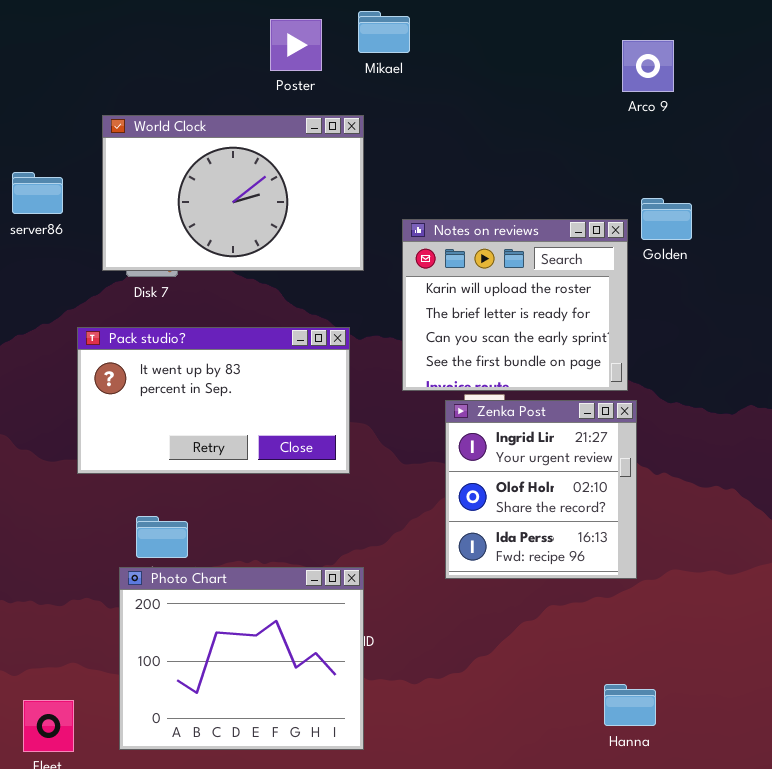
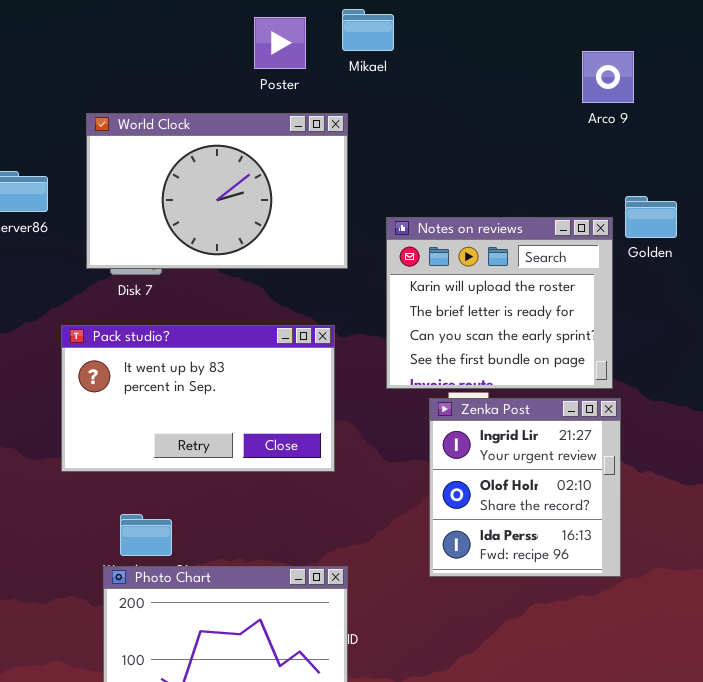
Arco 9: [622,40,674,92] -> [582,51,634,103], moved

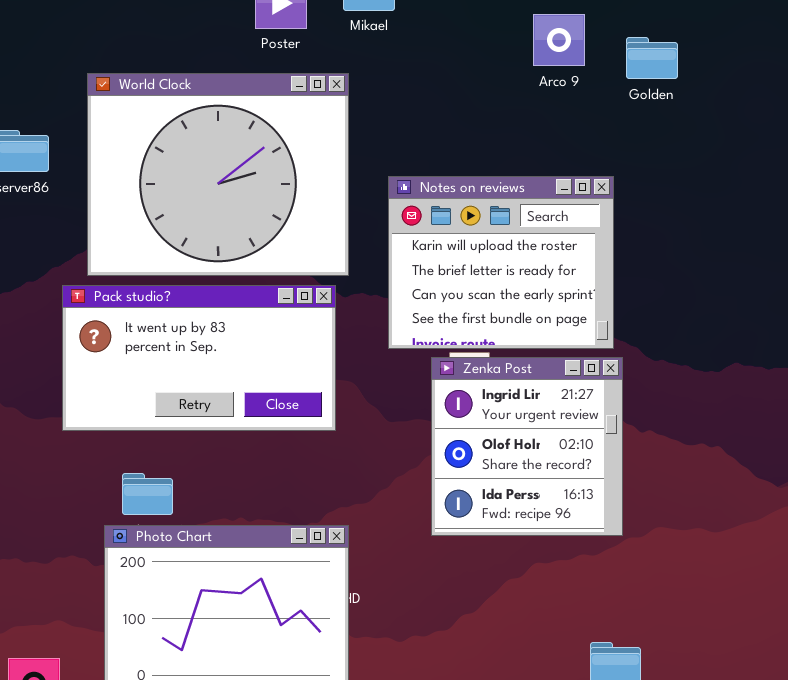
Arco 9: [582,51,634,103] -> [533,14,585,66], moved
World Clock: [86,113,348,269] -> [87,73,349,276], resized
Golden: [625,196,677,238] -> [626,37,678,79], moved

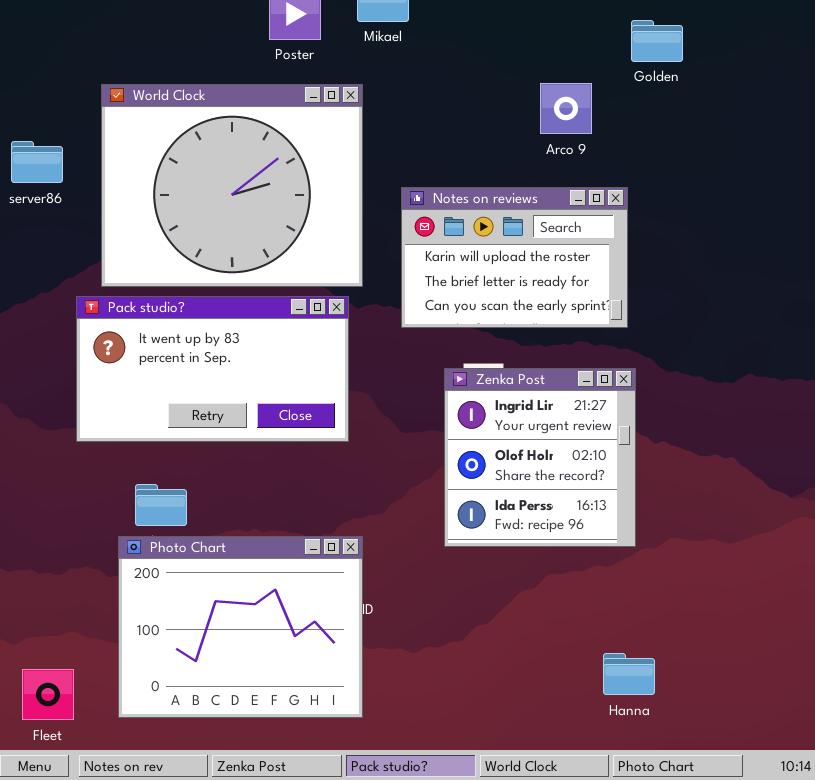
Arco 9: [533,14,585,66] -> [540,83,592,134], moved
Golden: [626,37,678,79] -> [631,20,683,62], moved
Notes on reviews: [388,176,614,349] -> [401,187,628,328], resized

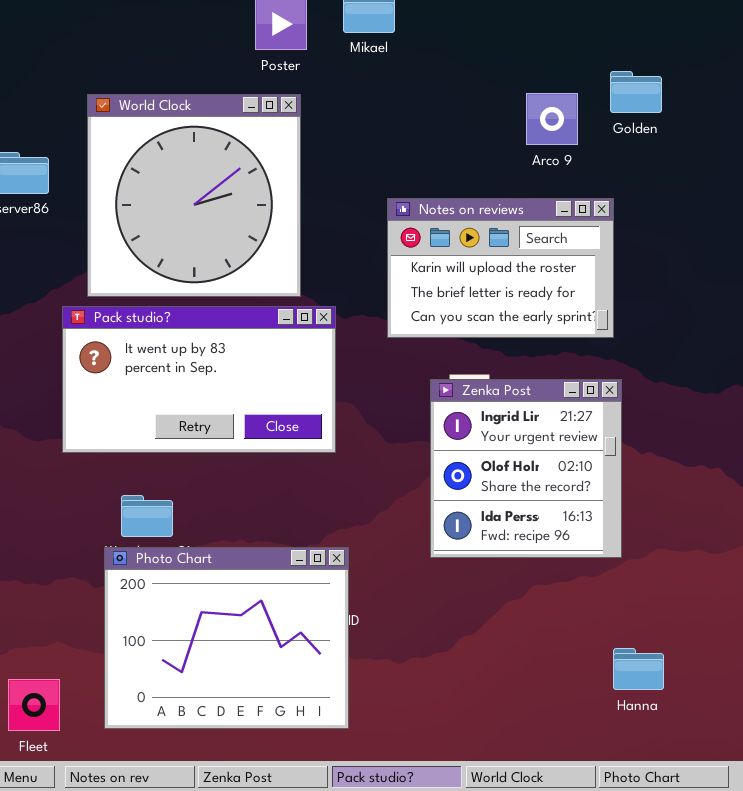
Golden: [631,20,683,62] -> [610,71,662,113], moved
World Clock: [101,84,363,287] -> [87,94,301,297], resized
Hanna: [603,653,655,695] -> [613,648,664,690], moved

